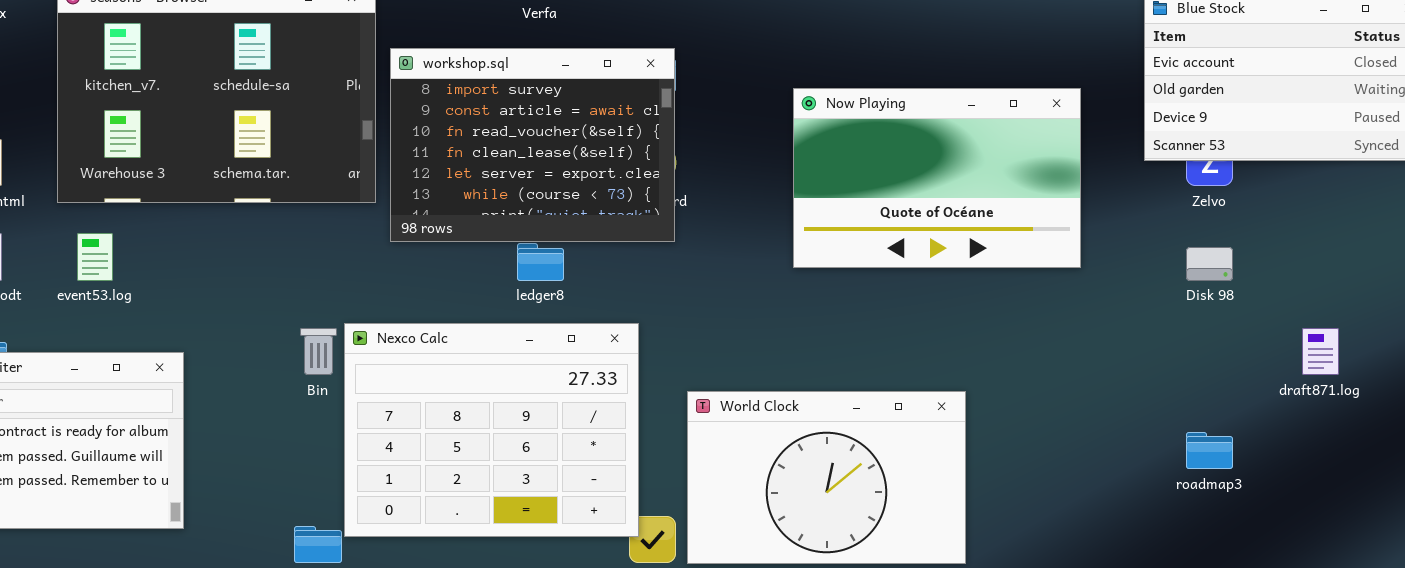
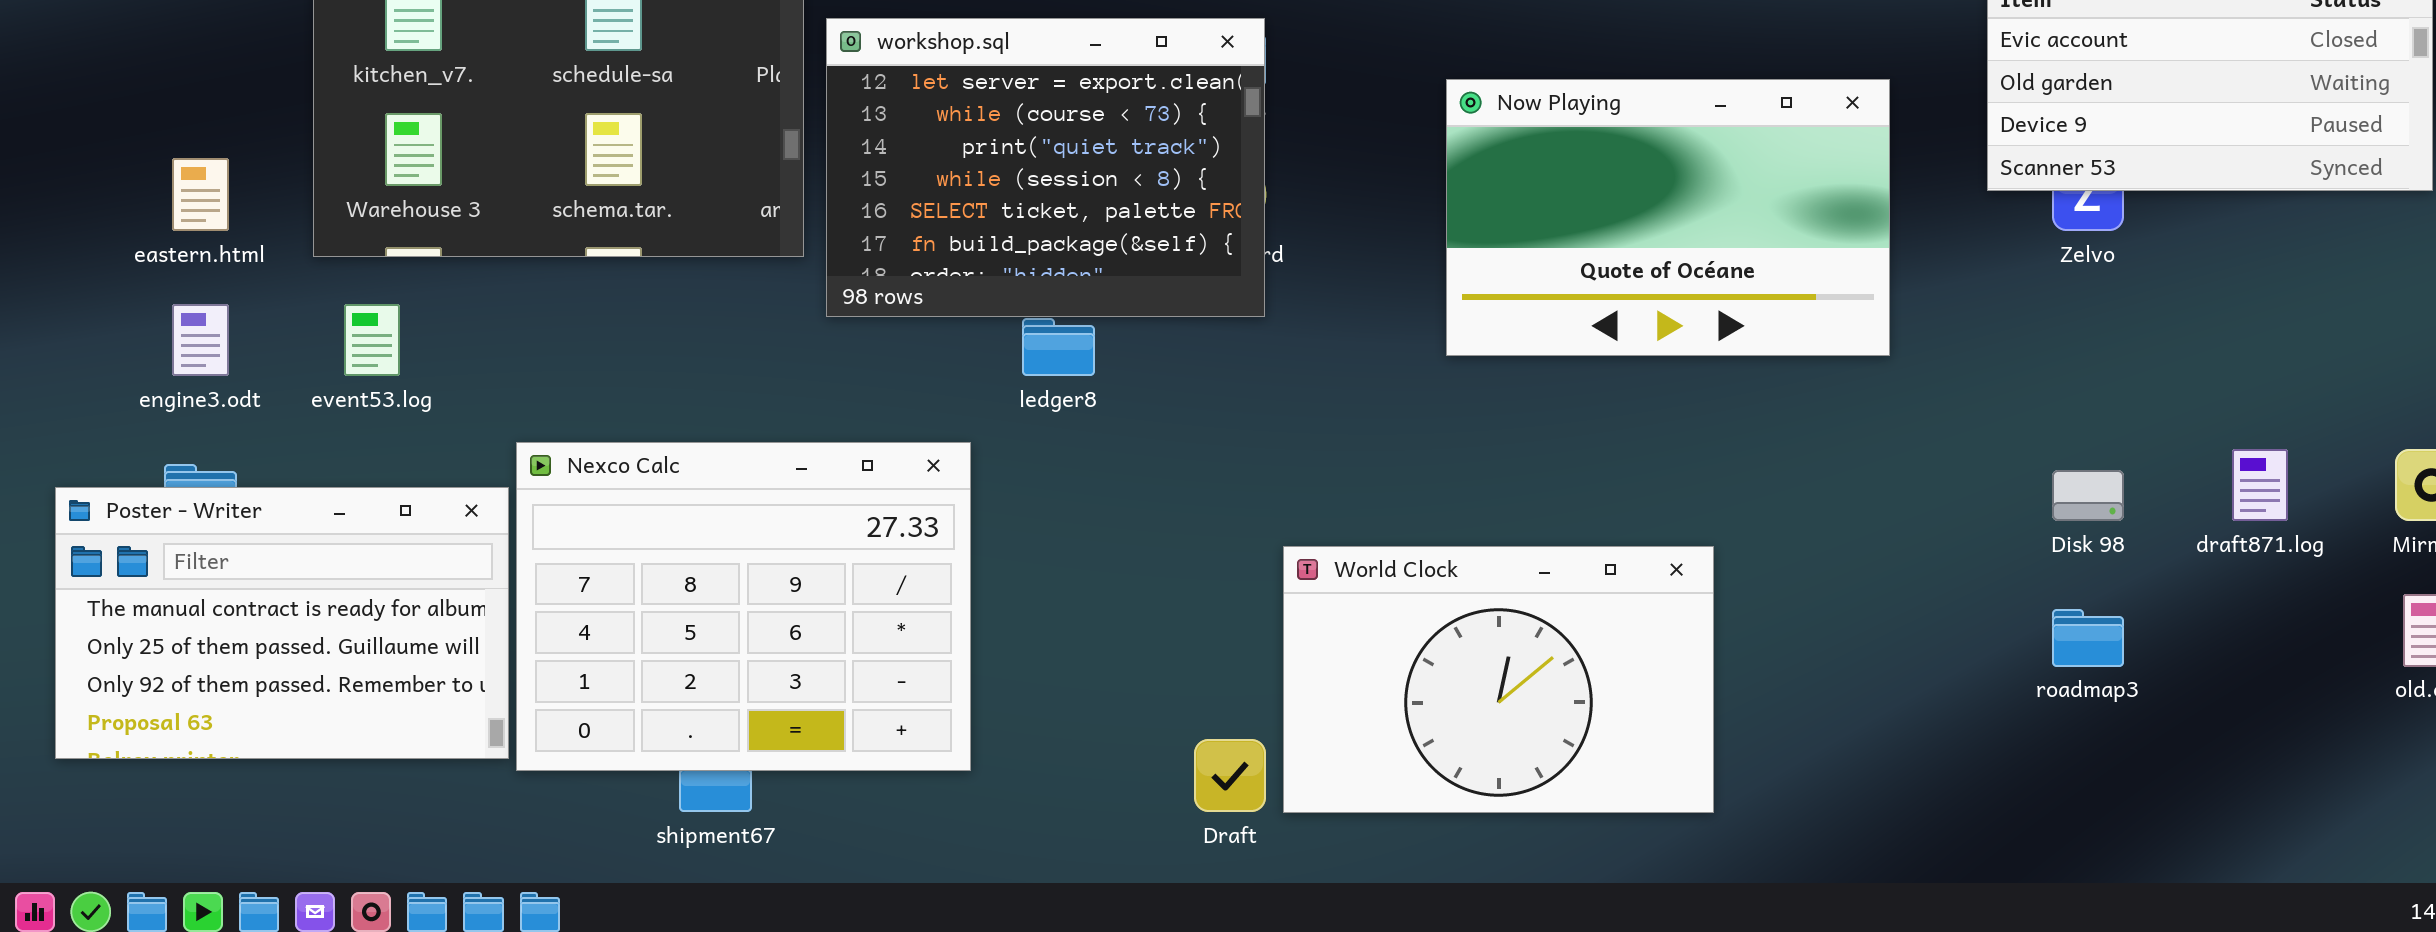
workshop.sql: [390,48,675,242] -> [826,18,1265,317], scrolled down 4 rows
Disk 98: [1186,247,1233,281] -> [2052,470,2124,521], moved
Nexco Calc: [344,323,639,537] -> [516,442,971,771], moved

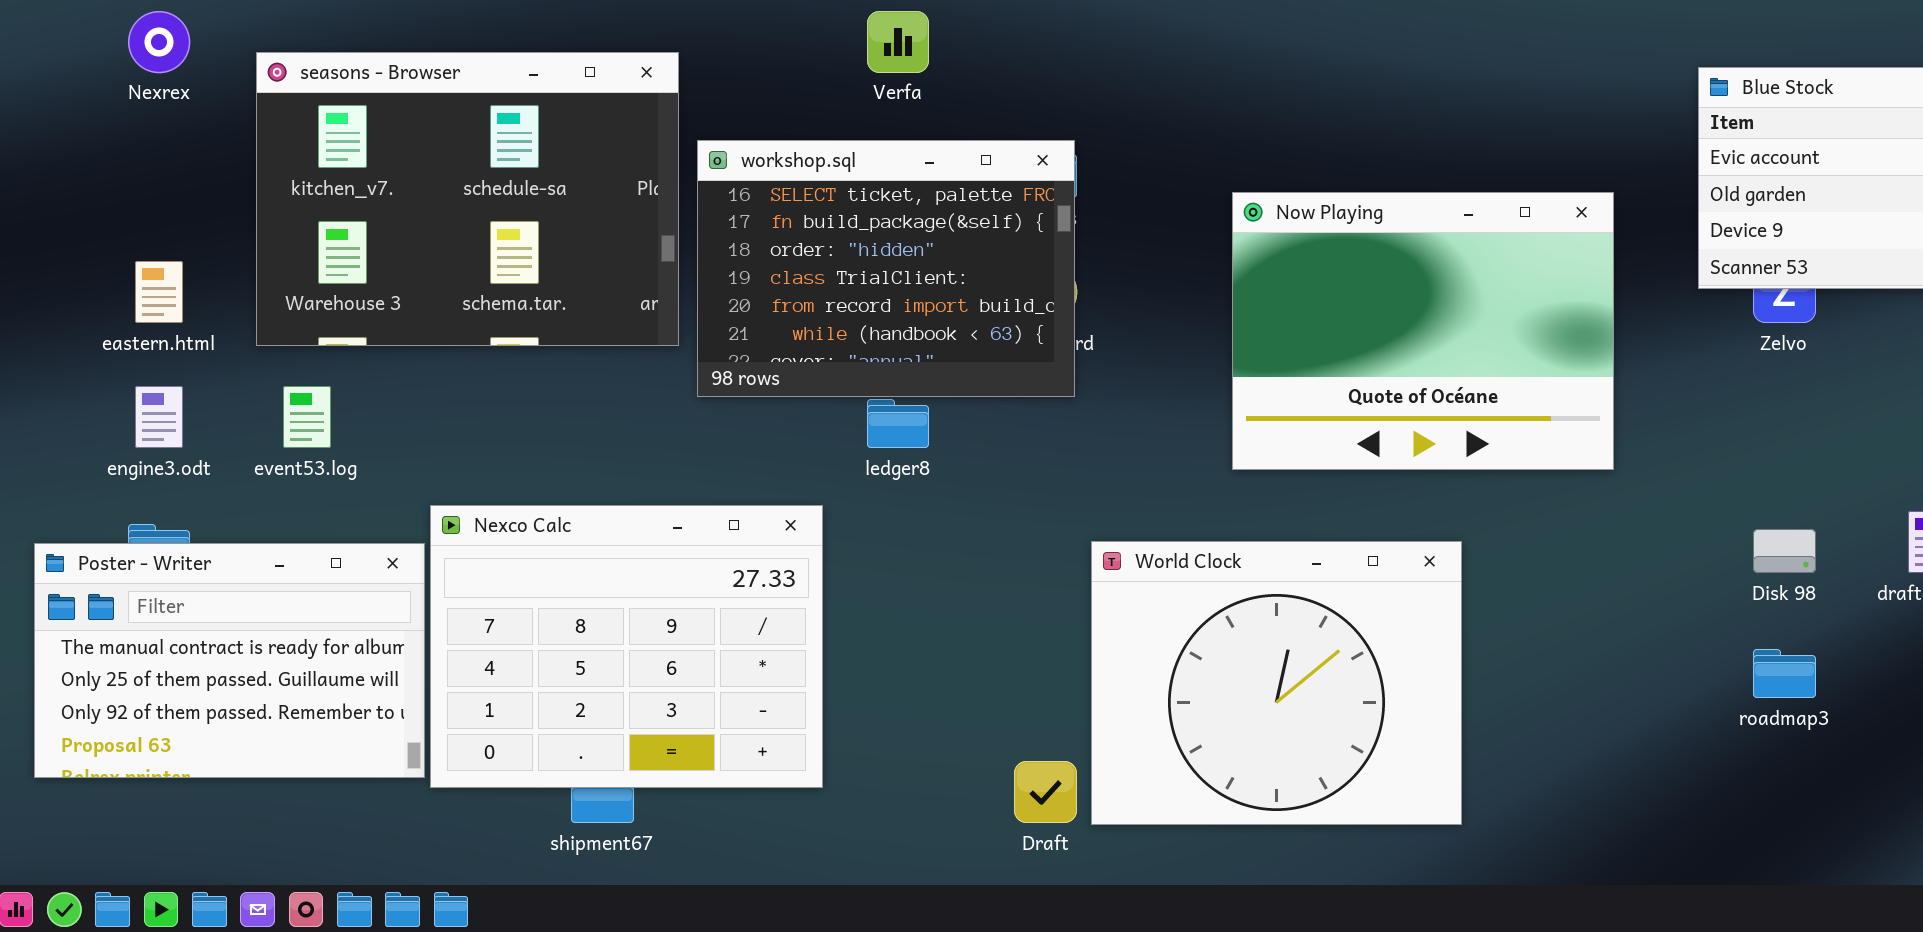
workshop.sql: [826,18,1265,317] -> [697,140,1075,397], scrolled down 4 rows
Now Playing: [1446,79,1890,356] -> [1232,192,1614,470], resized
World Clock: [1283,546,1714,813] -> [1091,541,1462,825], resized

